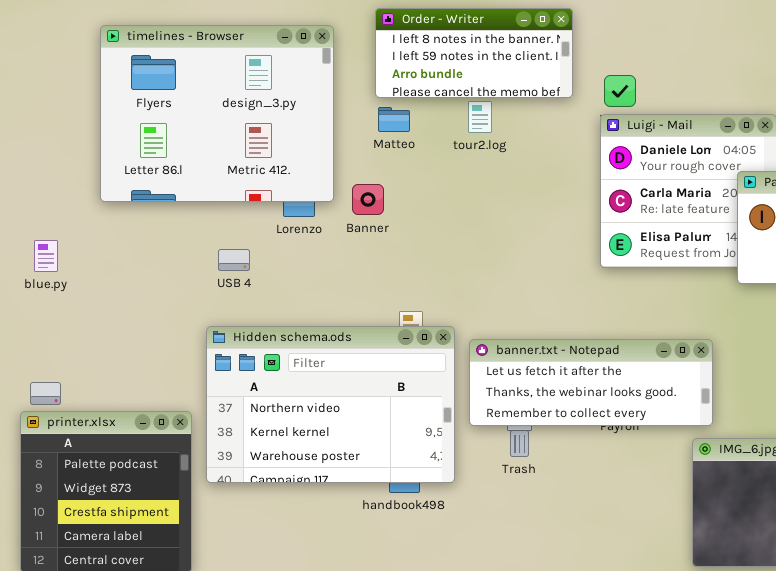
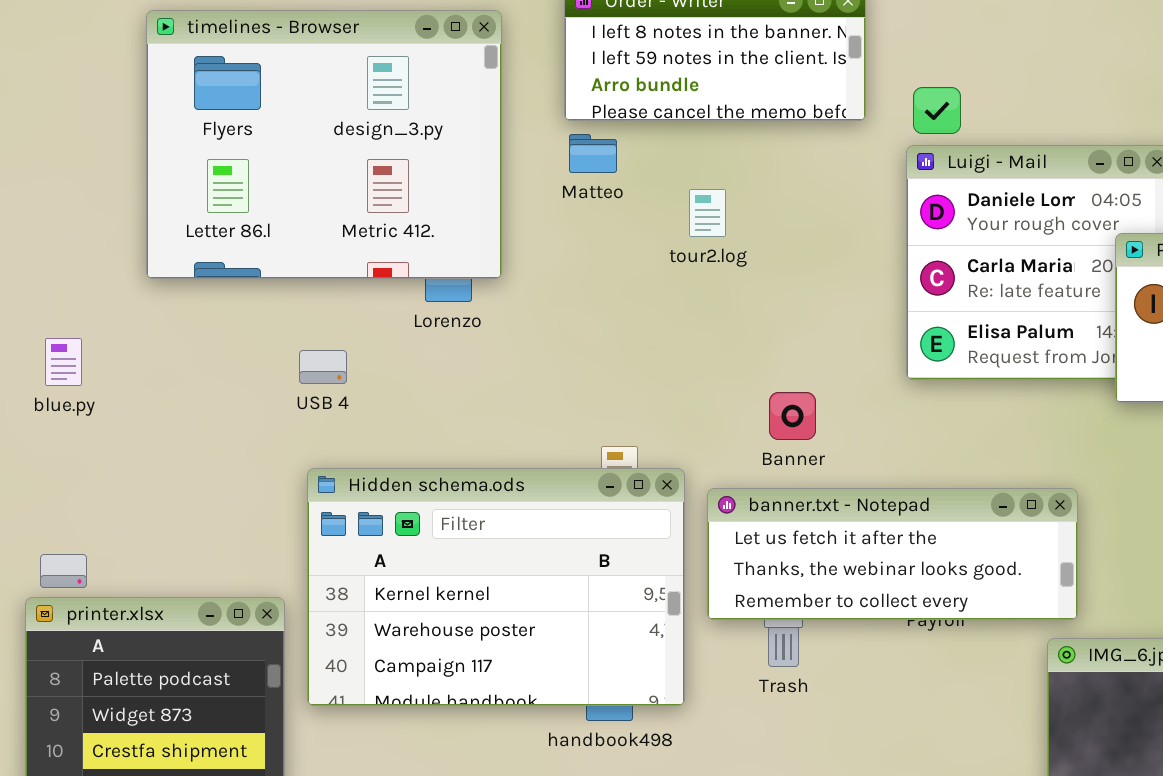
tour2.log: [468,101,492,133] -> [689,189,726,237], moved
Banner: [352,184,384,215] -> [769,392,816,440], moved
USB 4: [218,249,250,271] -> [299,350,347,384], moved
Hidden schema.ods: [206,326,455,483] -> [307,468,685,706], scrolled down 1 row

